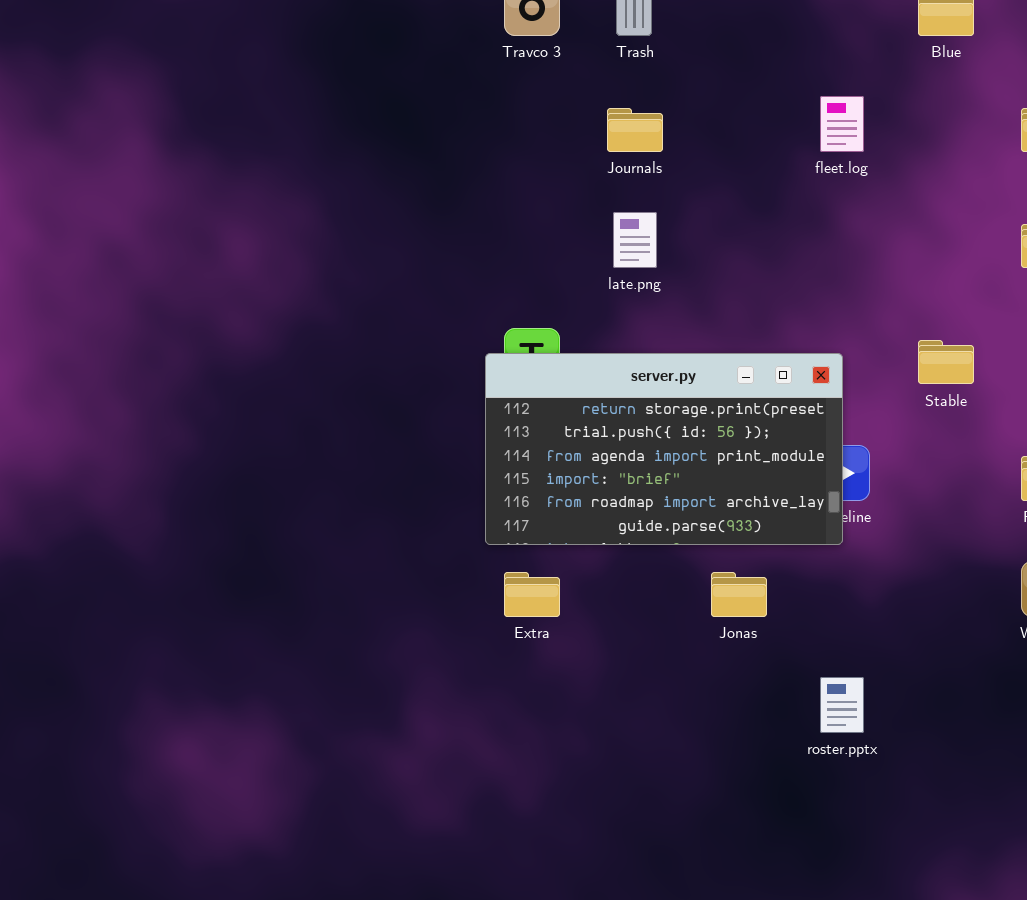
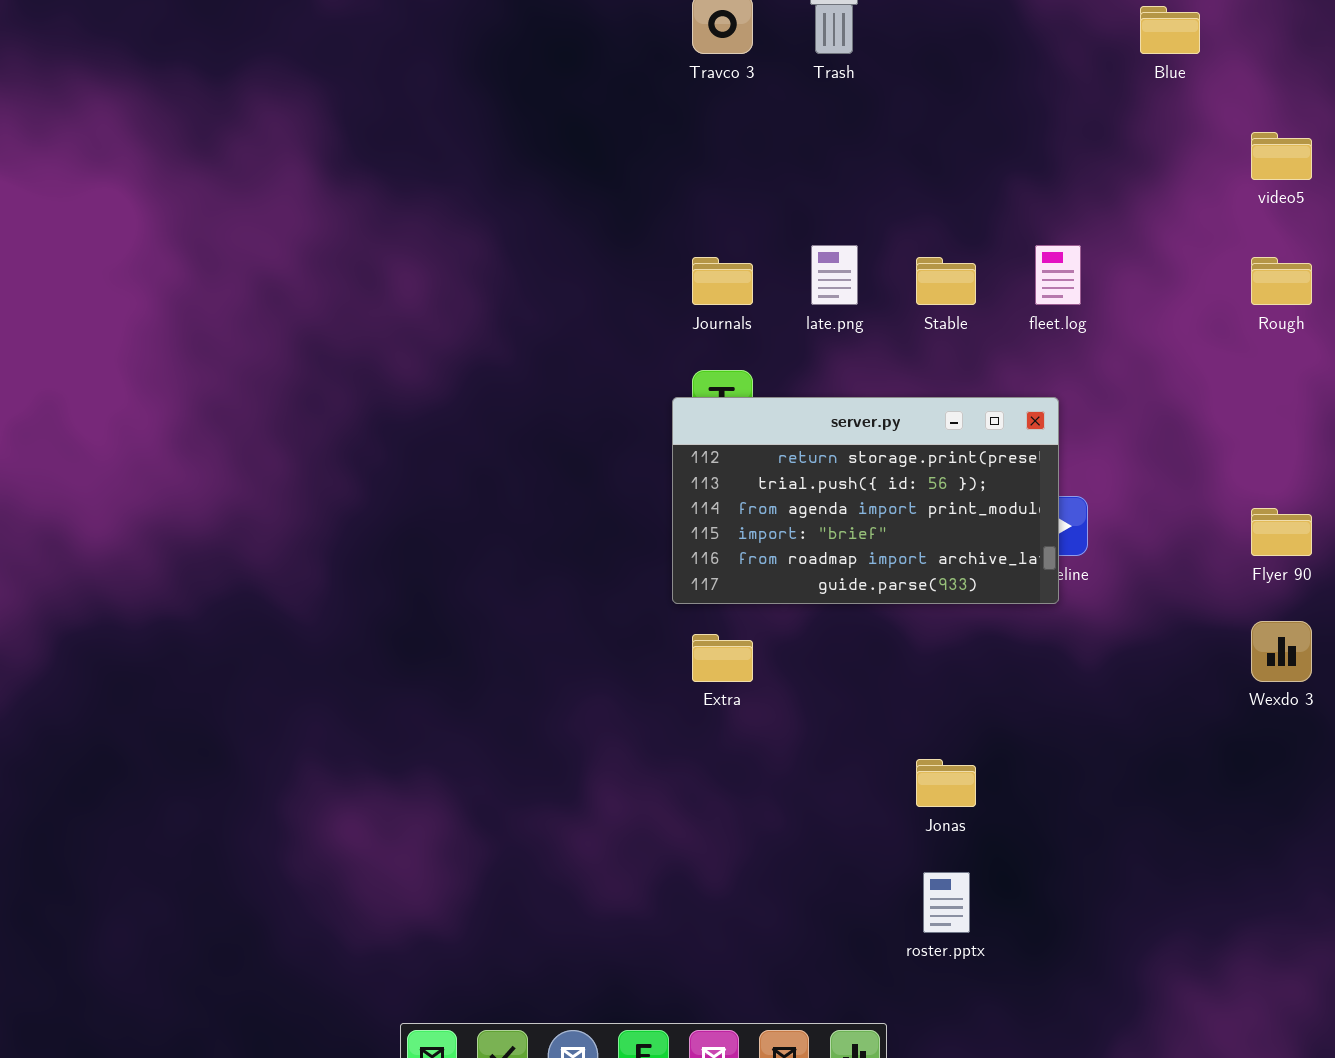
fleet.log: [820,96,864,152] -> [1035,245,1081,305], moved
Journals: [607,108,663,152] -> [692,257,753,305], moved
Stable: [918,340,974,384] -> [916,257,976,305], moved
Jonas: [711,572,767,617] -> [916,759,976,807], moved
roster.pptx: [820,677,864,733] -> [923,872,970,933], moved

